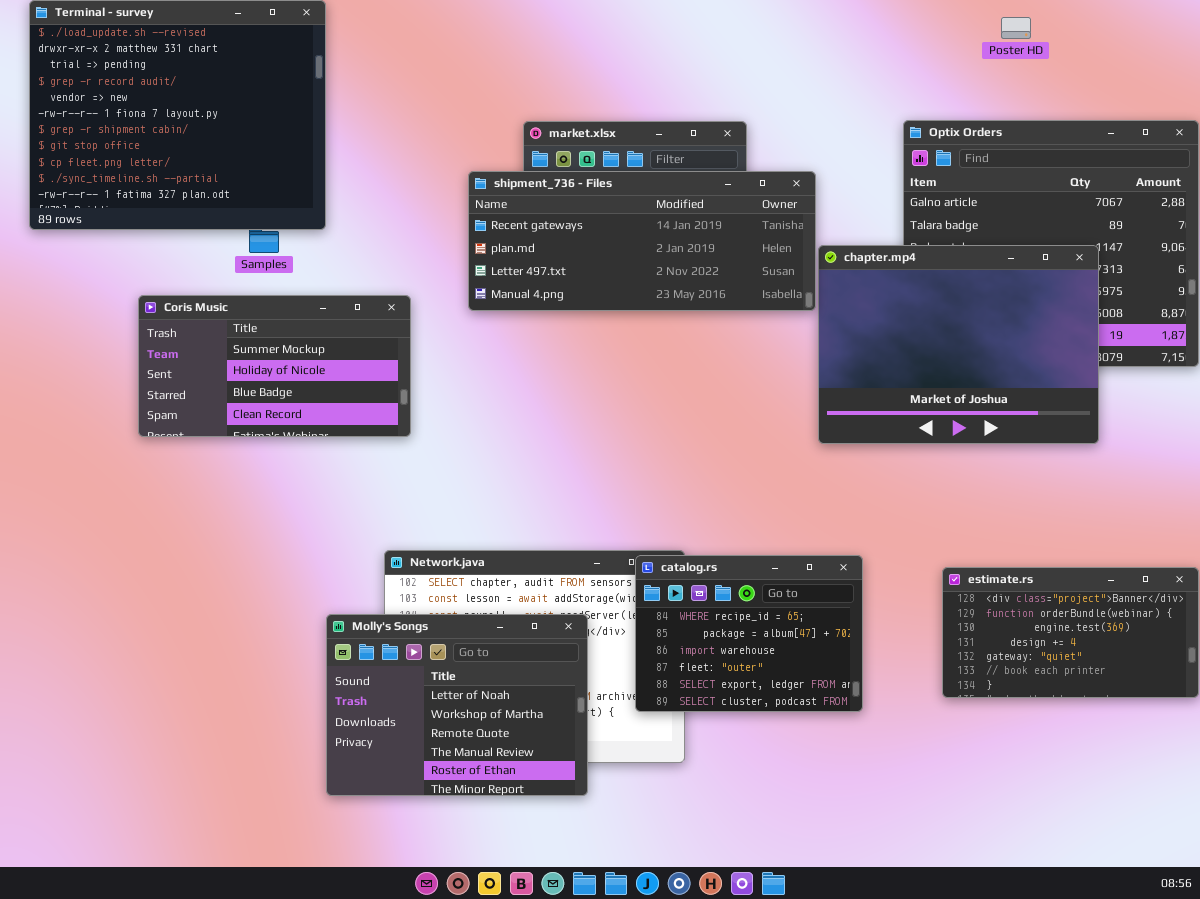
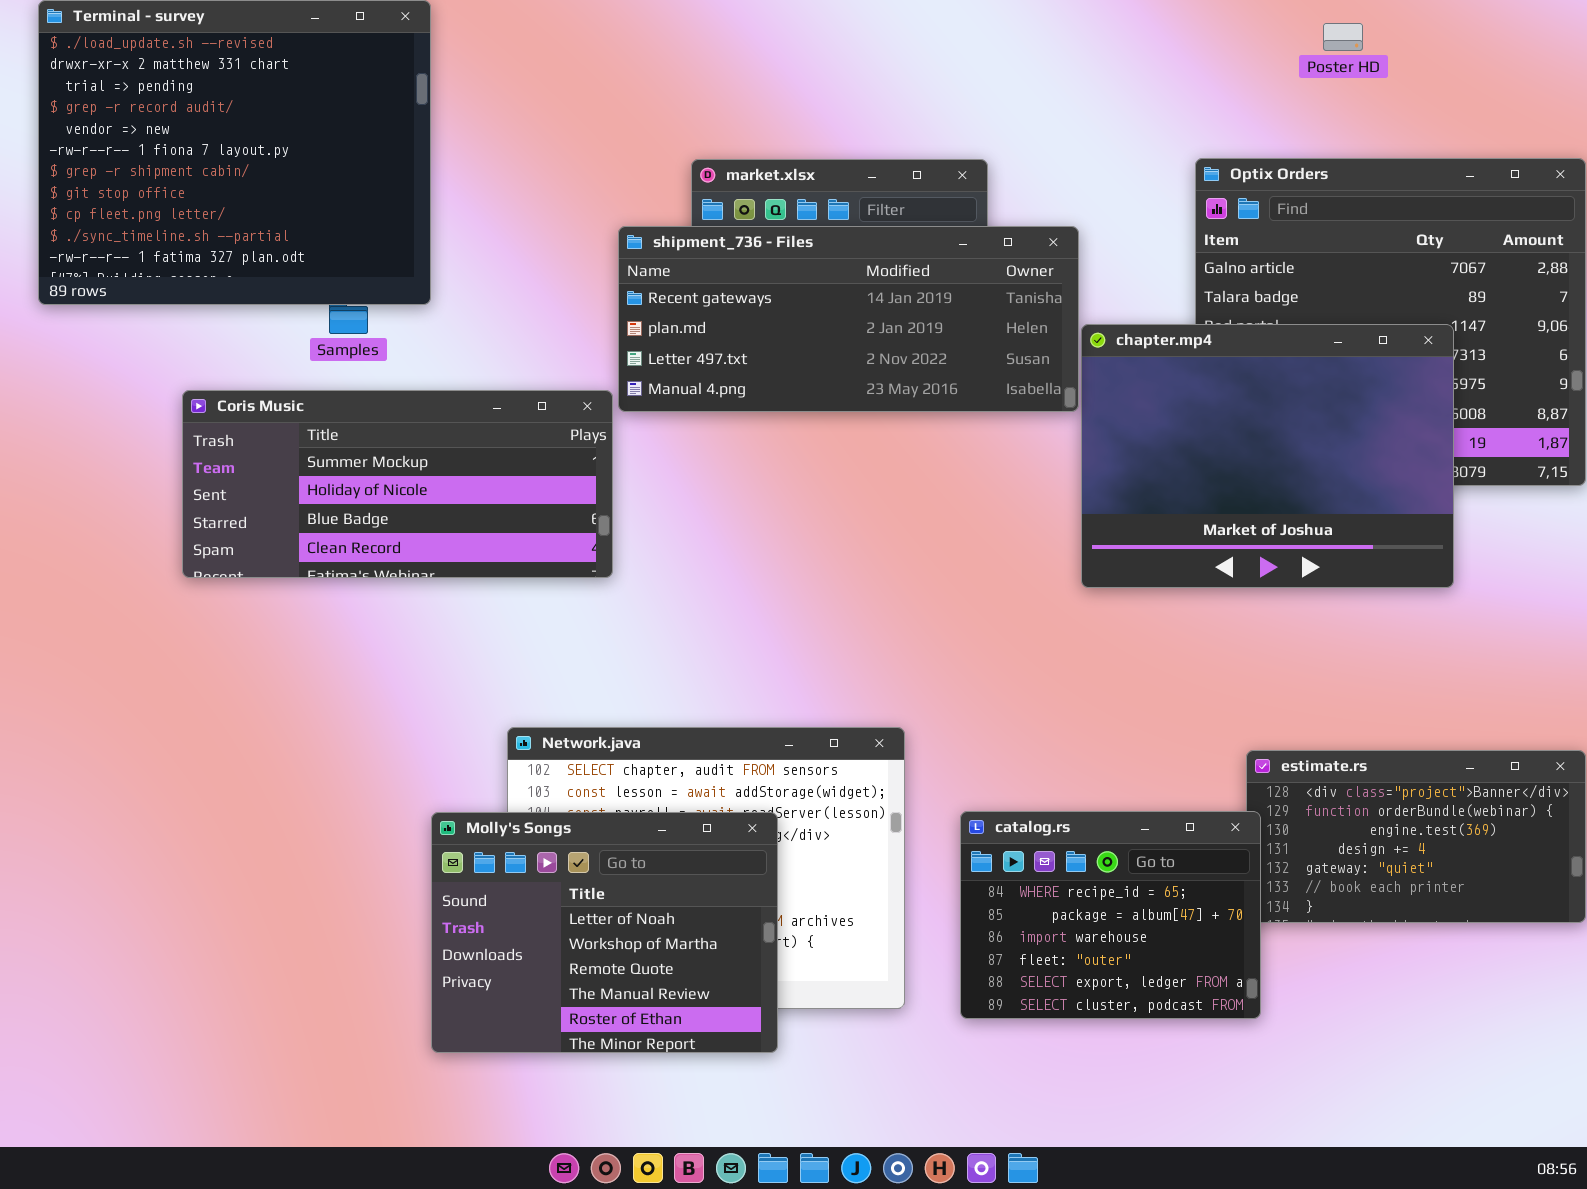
Coris Music: [138,295,411,437] -> [182,390,613,578], resized
catalog.rs: [635,555,863,712] -> [960,811,1261,1019], moved

